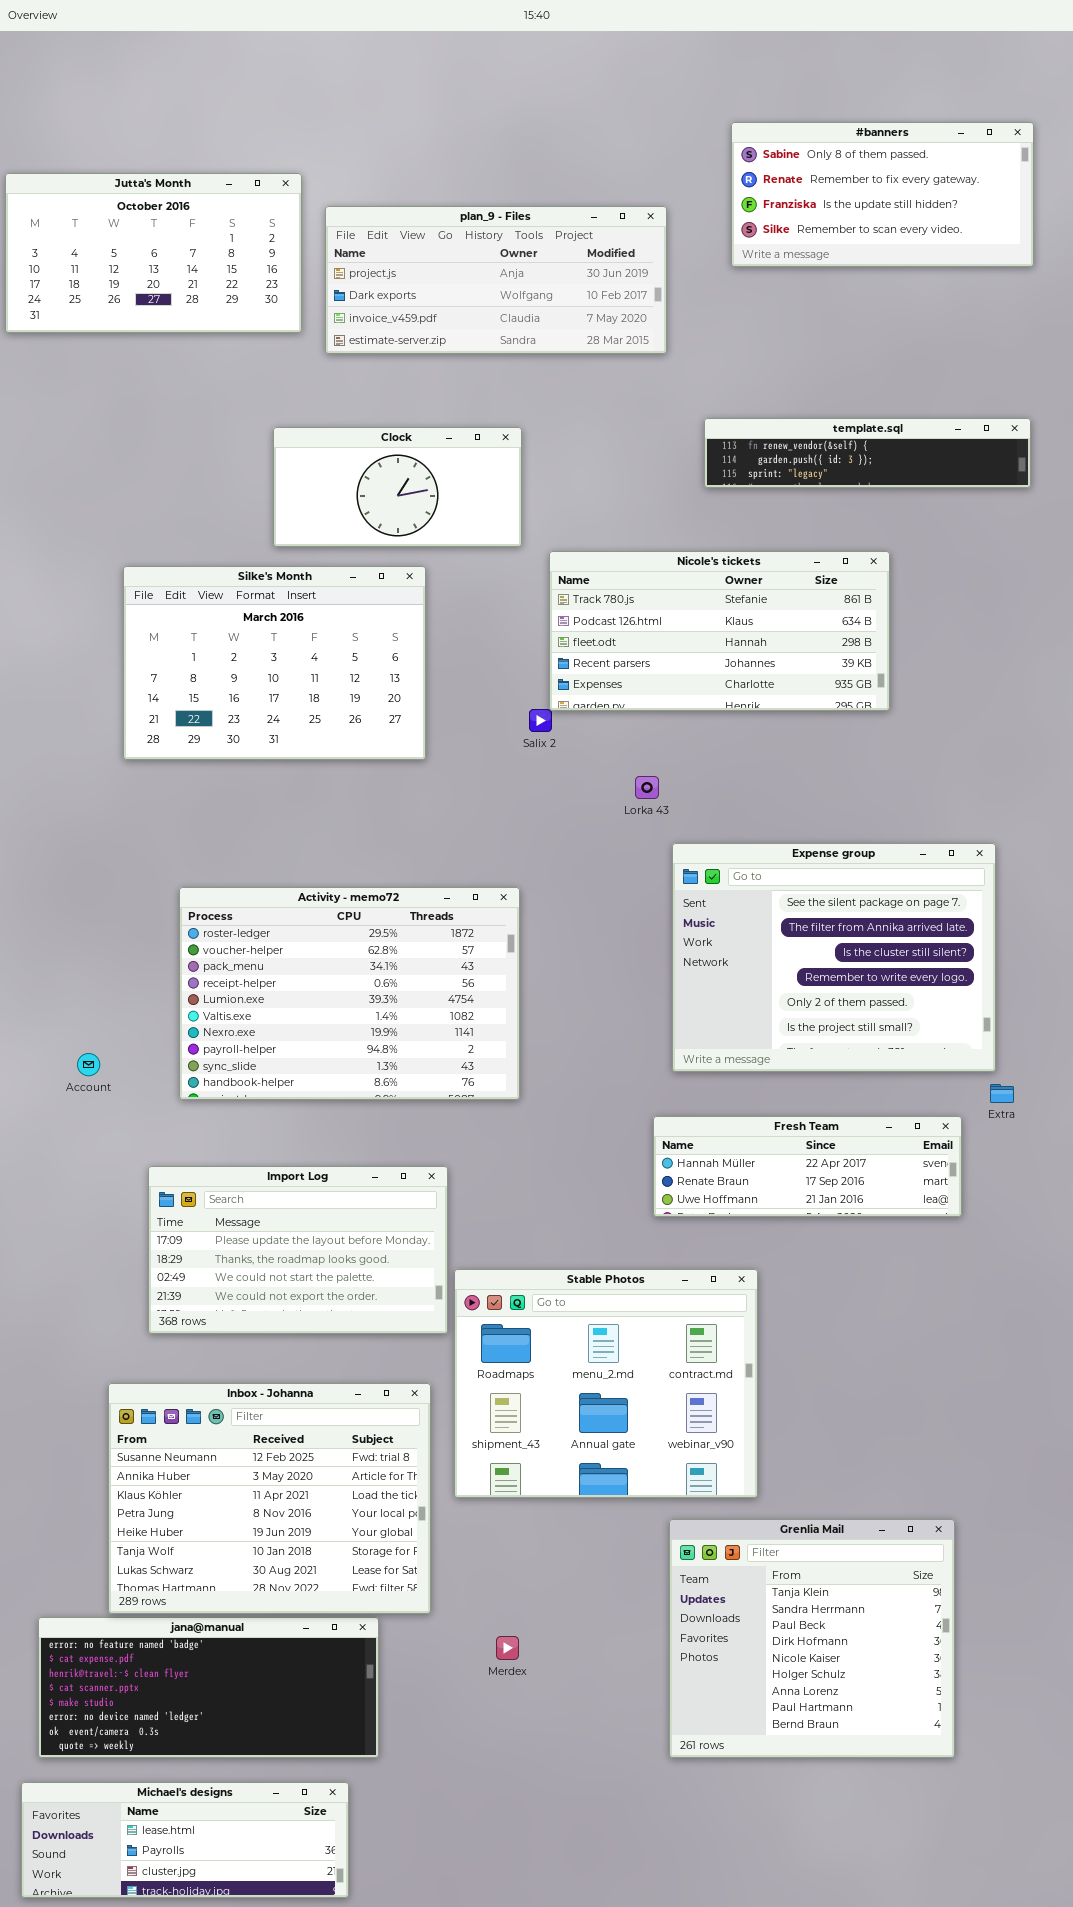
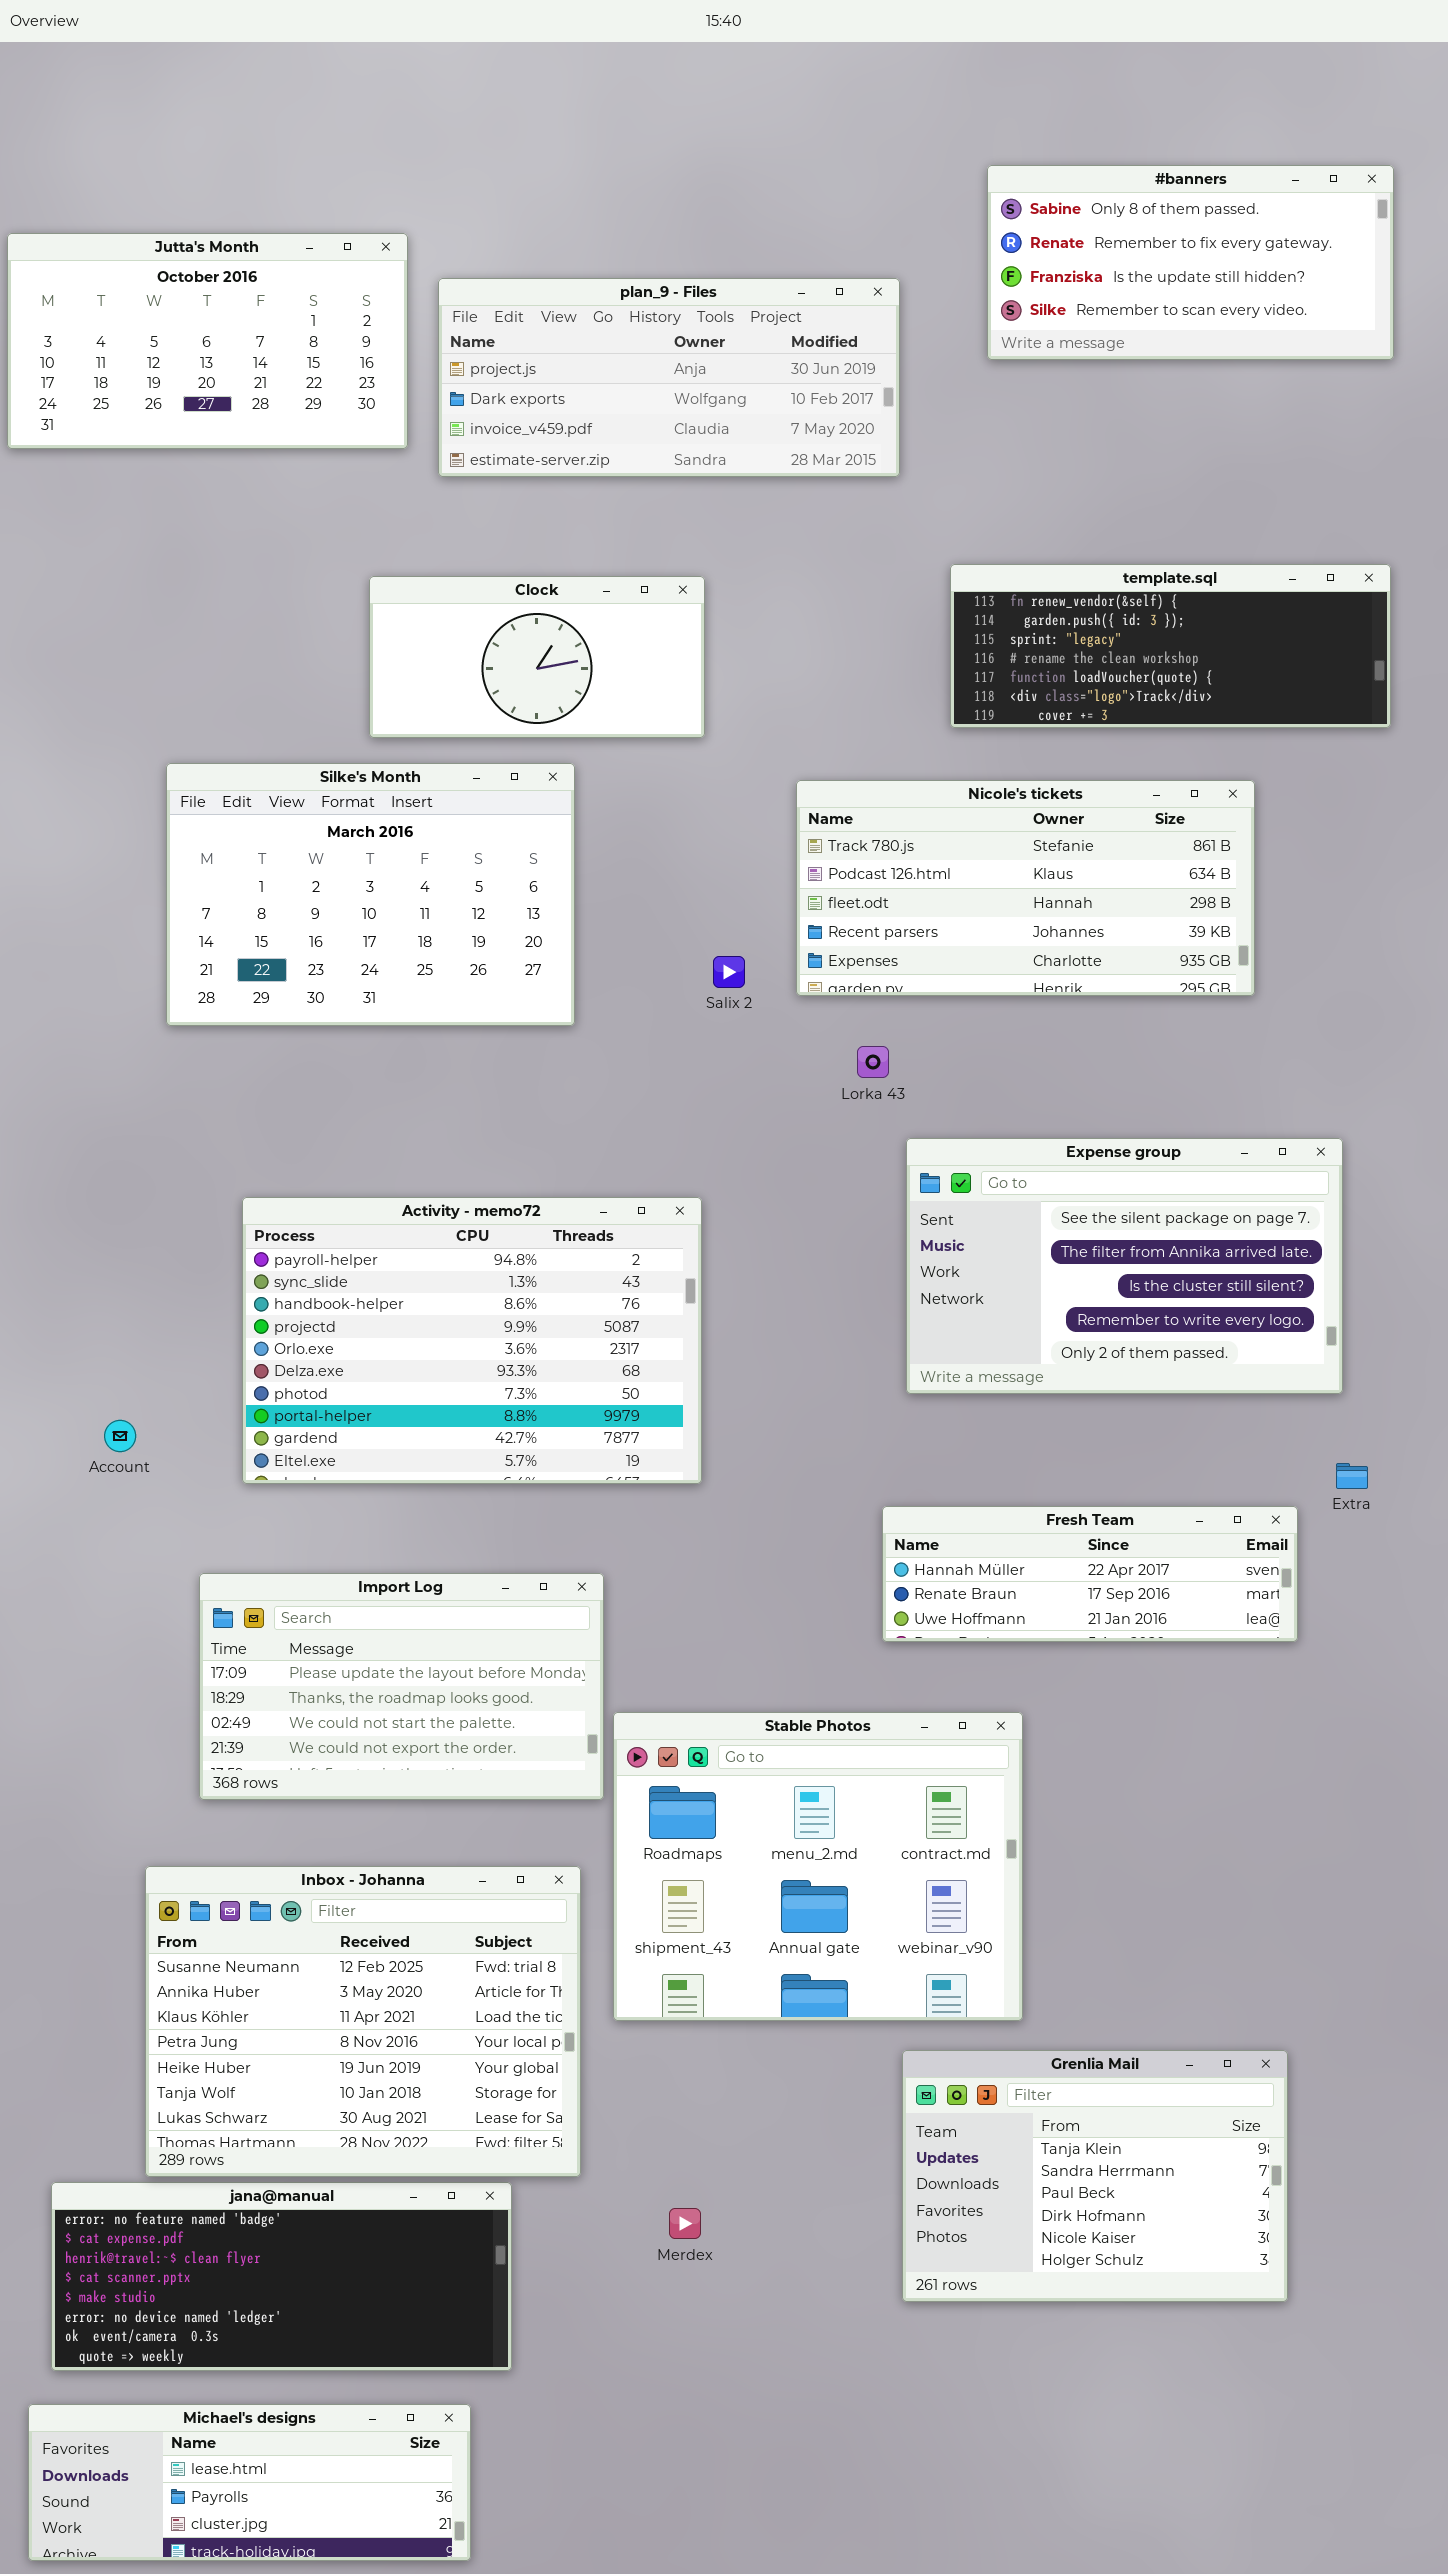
template.sql: [704,418,1031,488] -> [950,564,1391,728], resized
Nicole's tickets: [549,551,890,711] -> [796,780,1255,996], moved
Expense group: [672,843,996,1072] -> [906,1138,1343,1394], resized
Activity - memo72: [179,887,520,1100] -> [242,1197,702,1484], scrolled down 7 rows
Grenlia Mail: [669,1519,955,1758] -> [902,2050,1288,2302], resized

